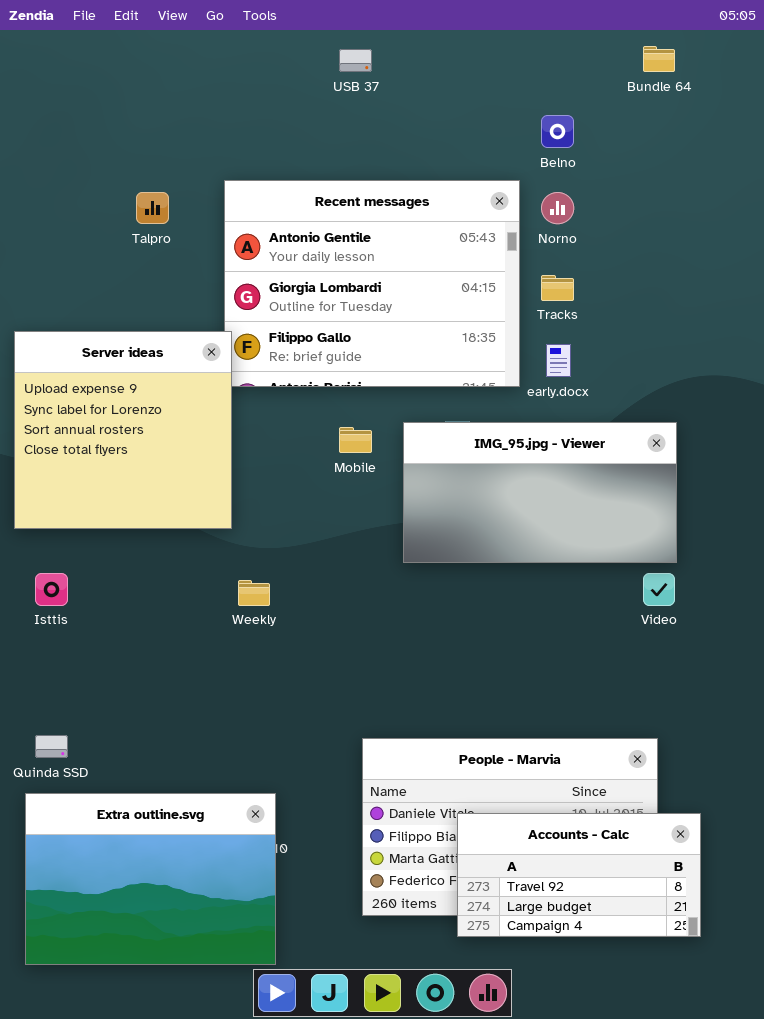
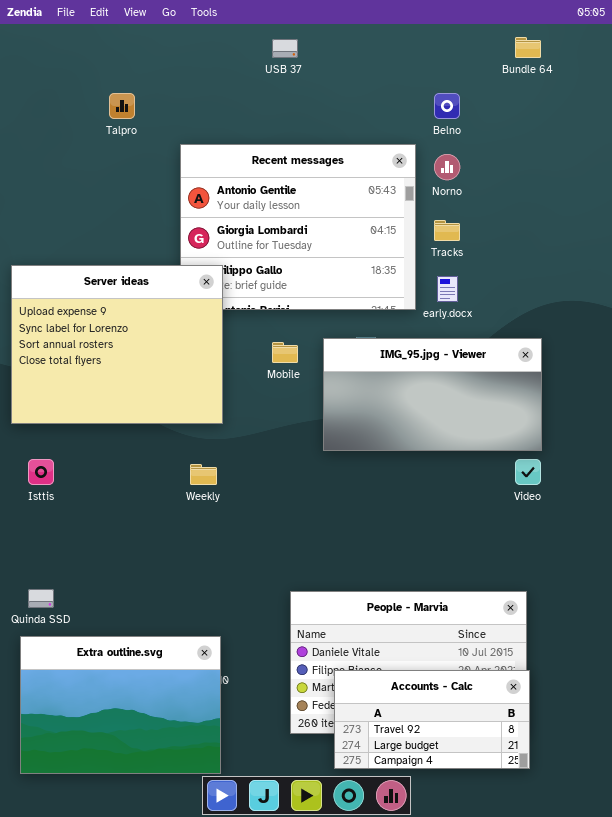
Talpro: [136,192,169,224] -> [109,93,135,119], moved
Server ideas: [14,331,232,529] -> [11,265,223,424], resized
Accounts - Calc: [457,813,701,937] -> [334,670,530,769], moved

